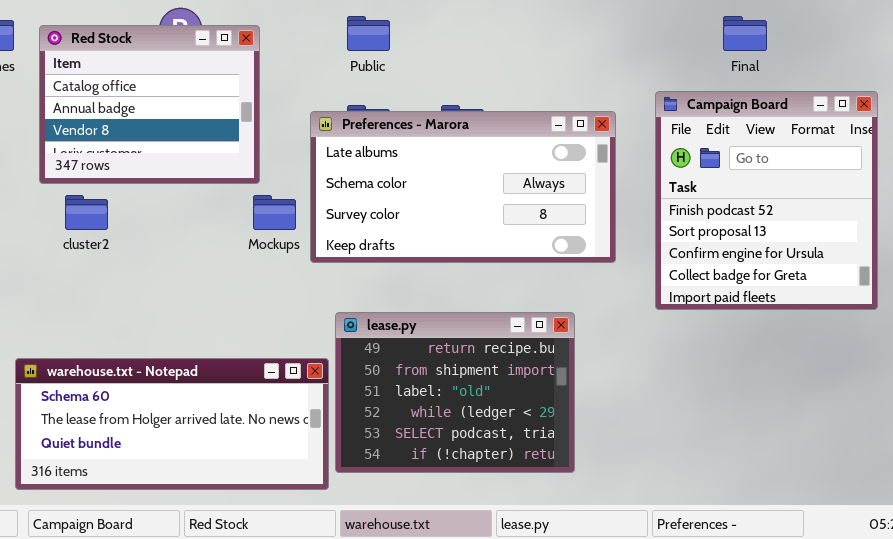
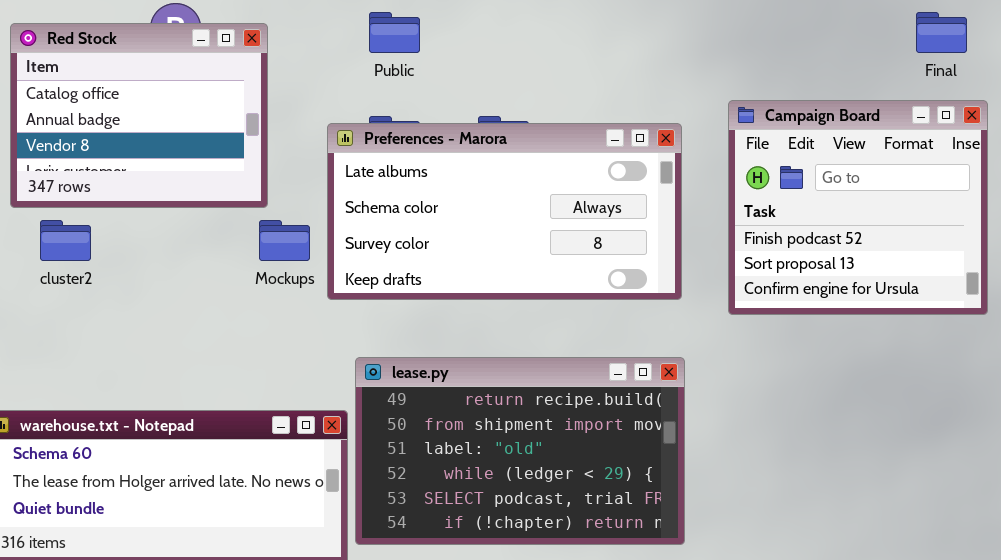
Final: [723,16,767,51] -> [916,12,967,53], moved
Campaign Board: [655,91,878,310] -> [728,100,988,315], resized
lease.py: [335,312,575,473] -> [355,357,685,545], resized

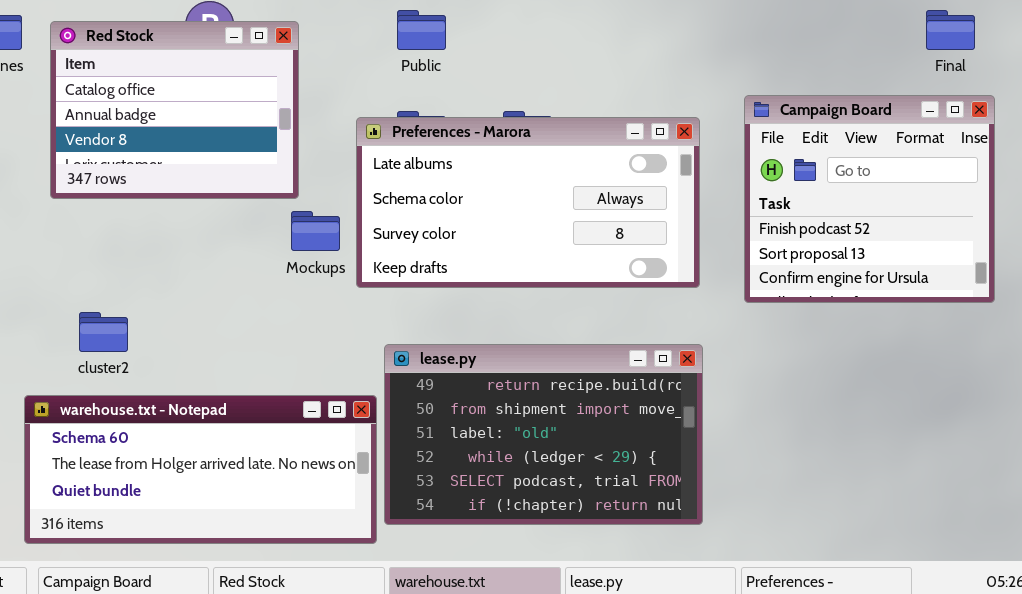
cluster2: [40,220,91,261] -> [79,312,128,352], moved

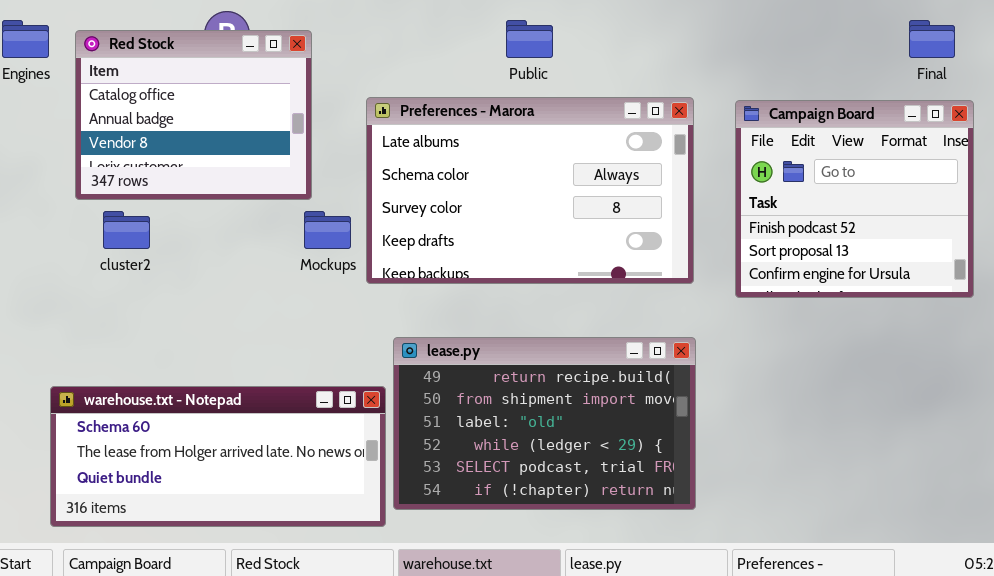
Public: [397,10,446,50] -> [506,20,553,58], moved
Preferences - Marora: [356,117,700,288] -> [366,97,694,284], resized
cluster2: [79,312,128,352] -> [103,211,150,249], moved

